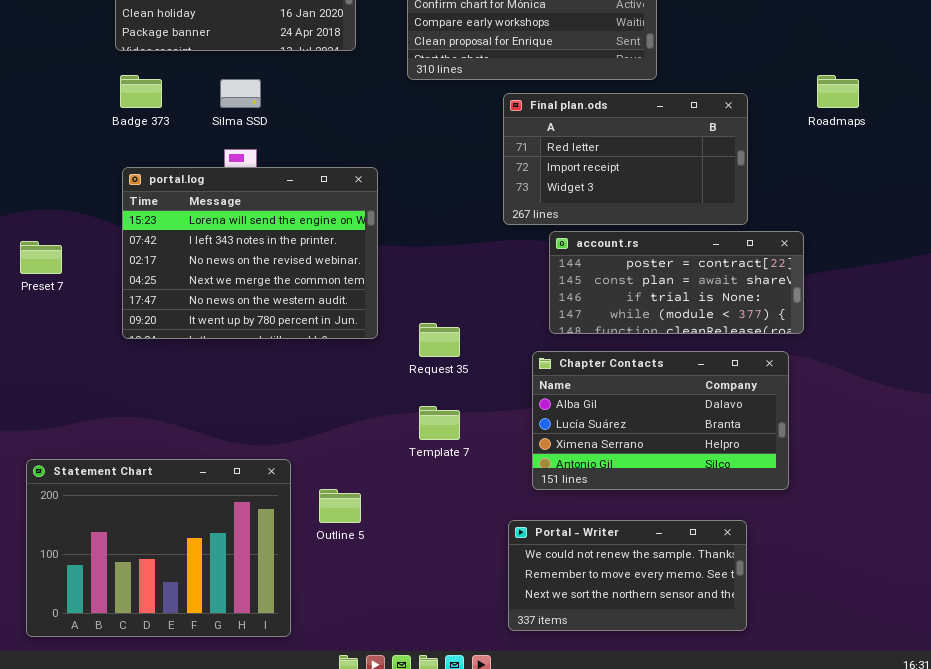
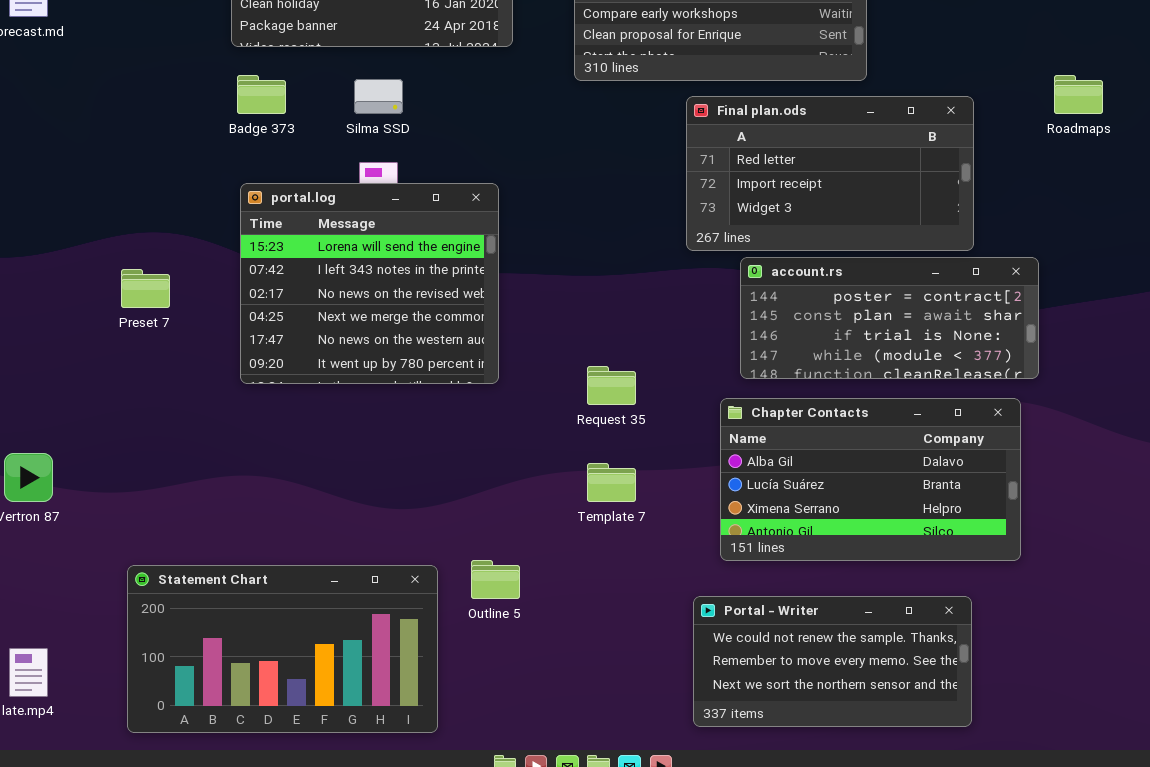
portal.log: [122,167,378,339] -> [240,183,499,384], resized
Statement Chart: [26,459,291,637] -> [127,565,438,733], resized

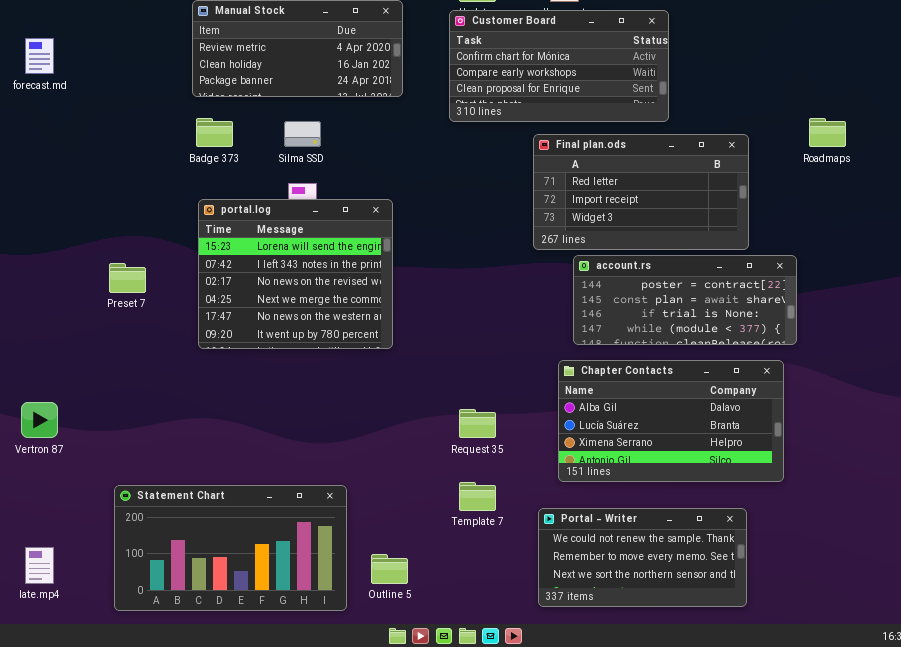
Request 35: [587,366,636,405] -> [459,409,496,438], moved
Template 7: [587,463,636,502] -> [459,482,496,511], moved
Outline 5: [471,560,520,599] -> [371,554,408,584], moved

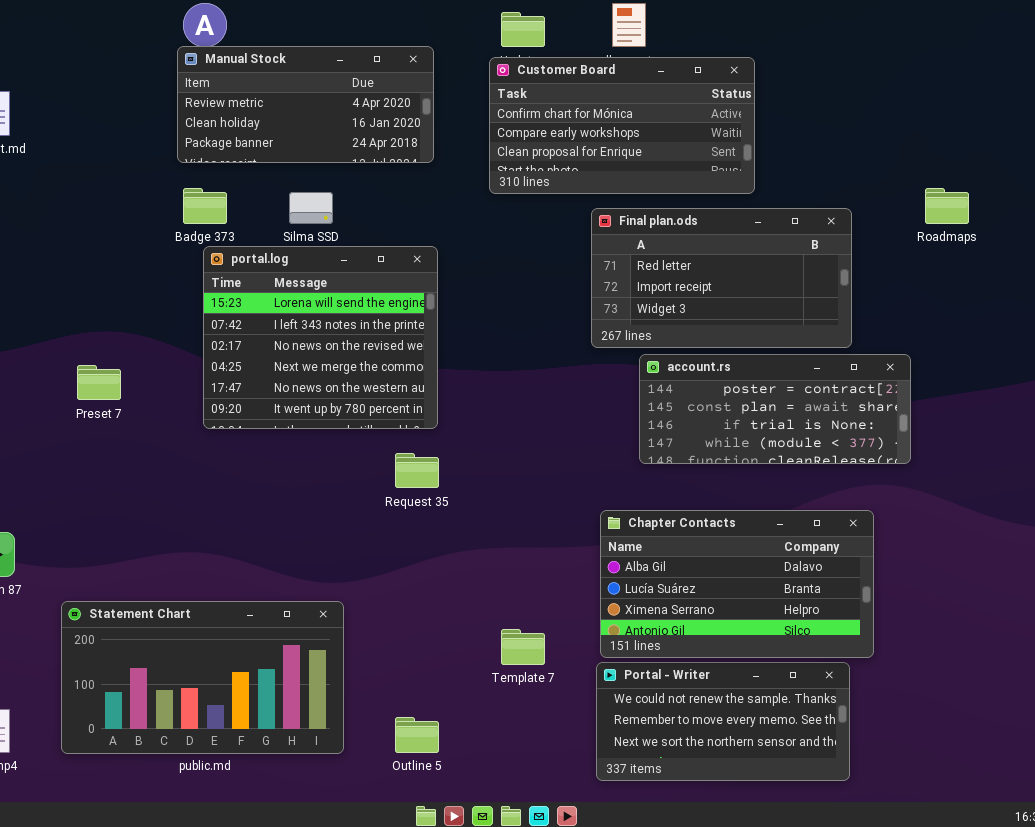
portal.log: [198,199,393,349] -> [203,246,438,429], moved
Chapter Contacts: [558,360,784,482] -> [600,510,874,658], moved
Request 35: [459,409,496,438] -> [395,453,439,488], moved
Statement Chart: [114,485,347,611] -> [61,601,344,754], moved

